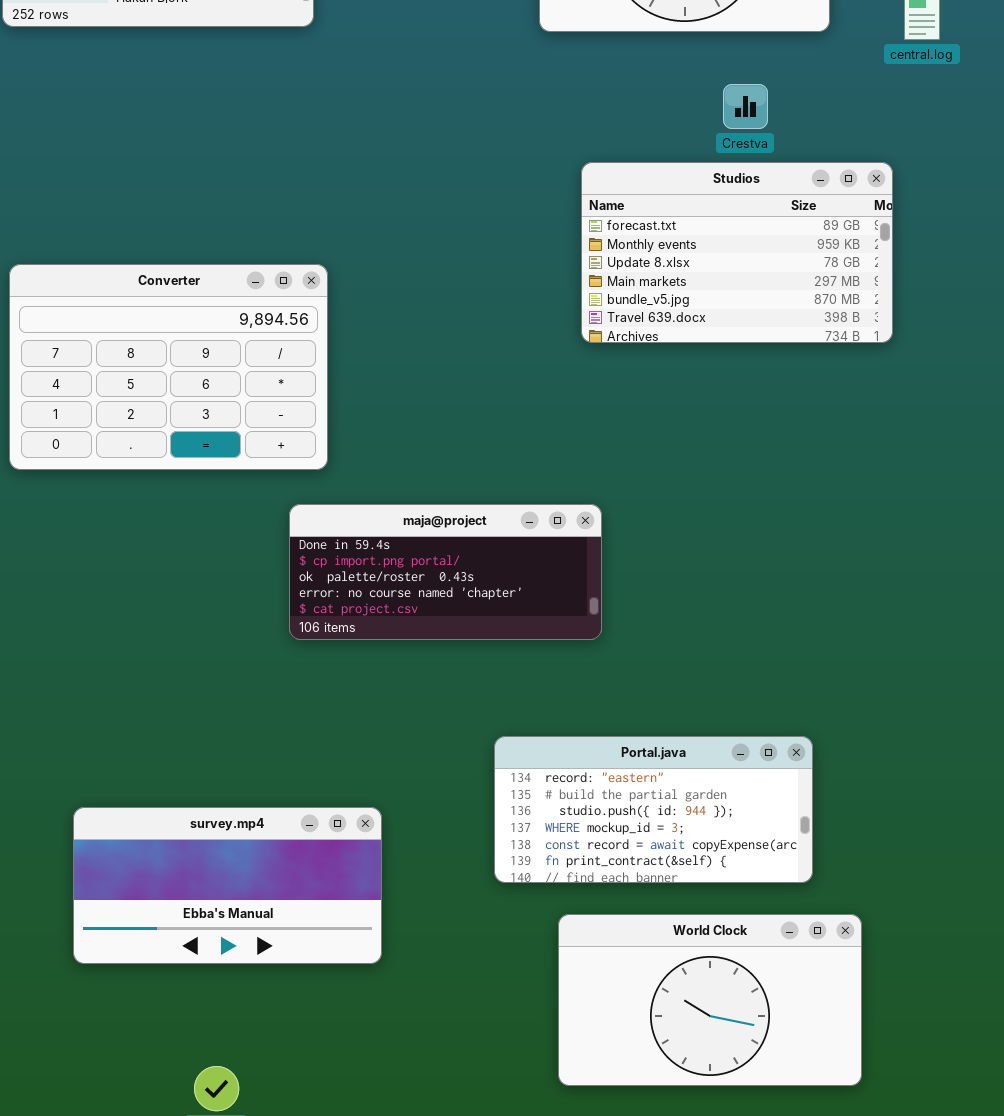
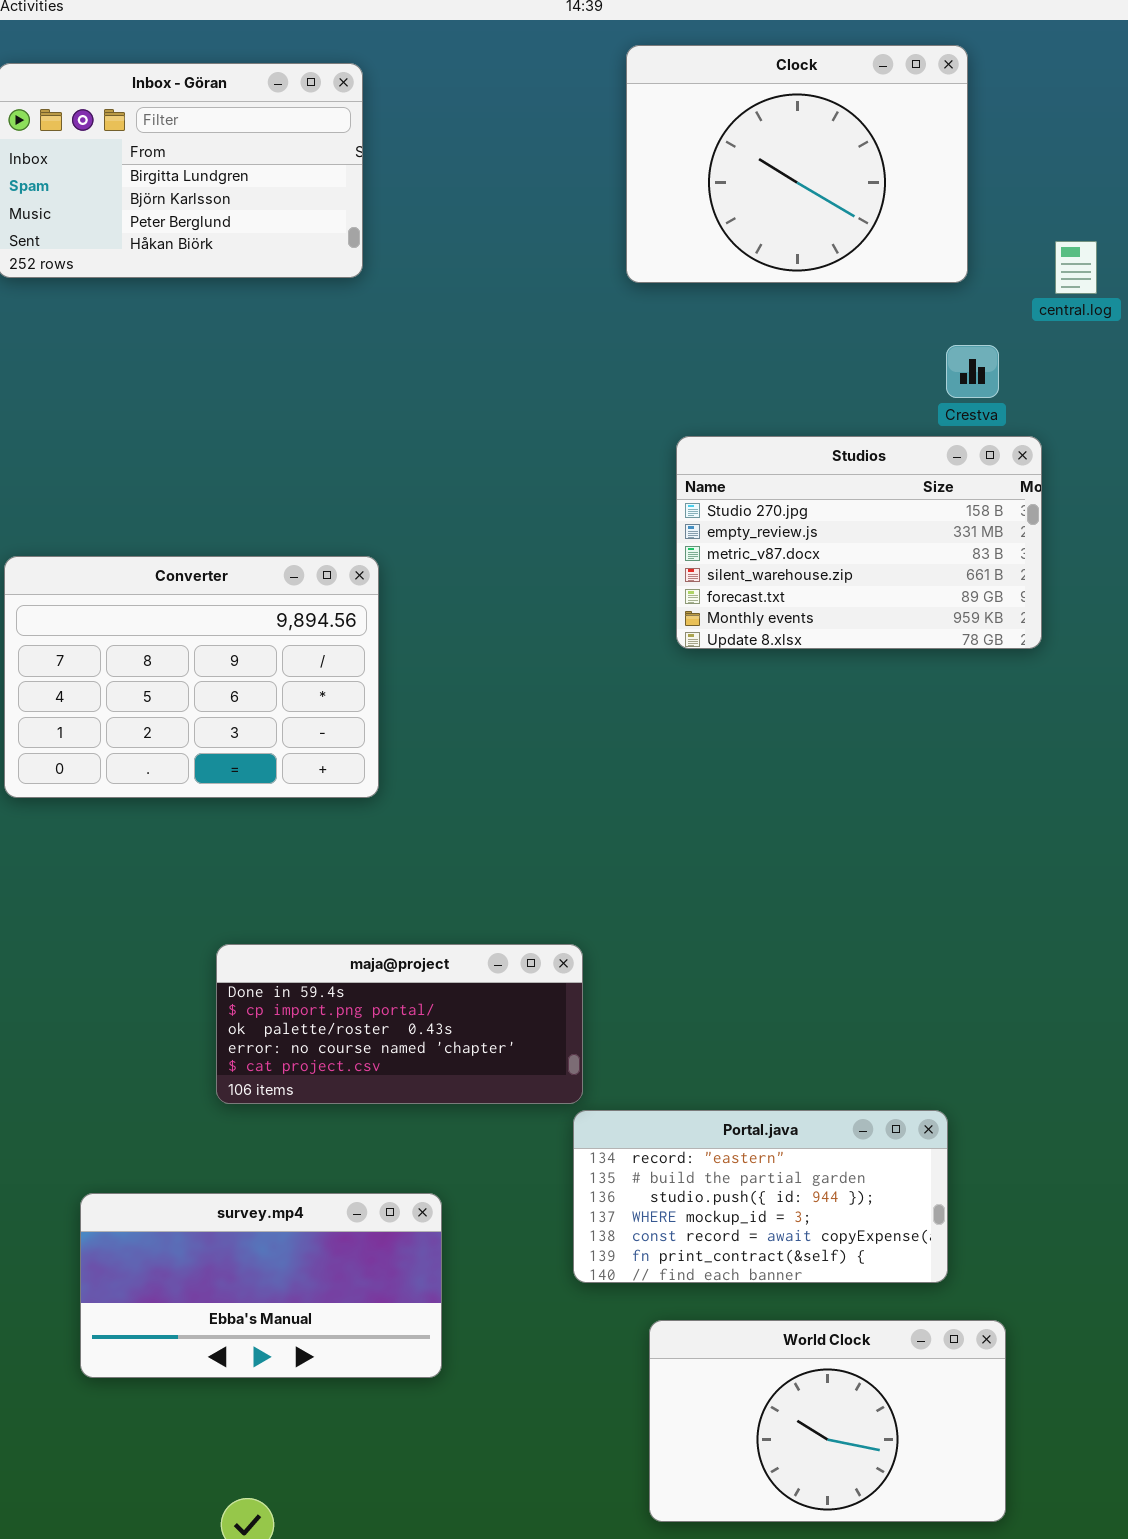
Crestva: [723,84,768,129] -> [946,345,999,398], moved
Studios: [581,162,893,343] -> [676,436,1042,649], scrolled up 4 rows
maja@project: [289,504,602,640] -> [216,944,583,1104], moved

